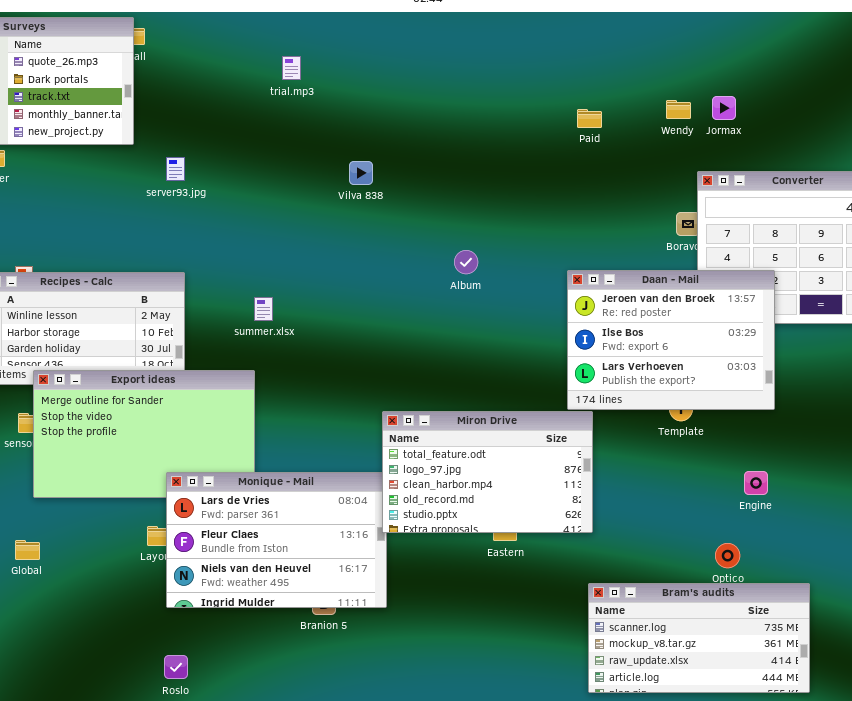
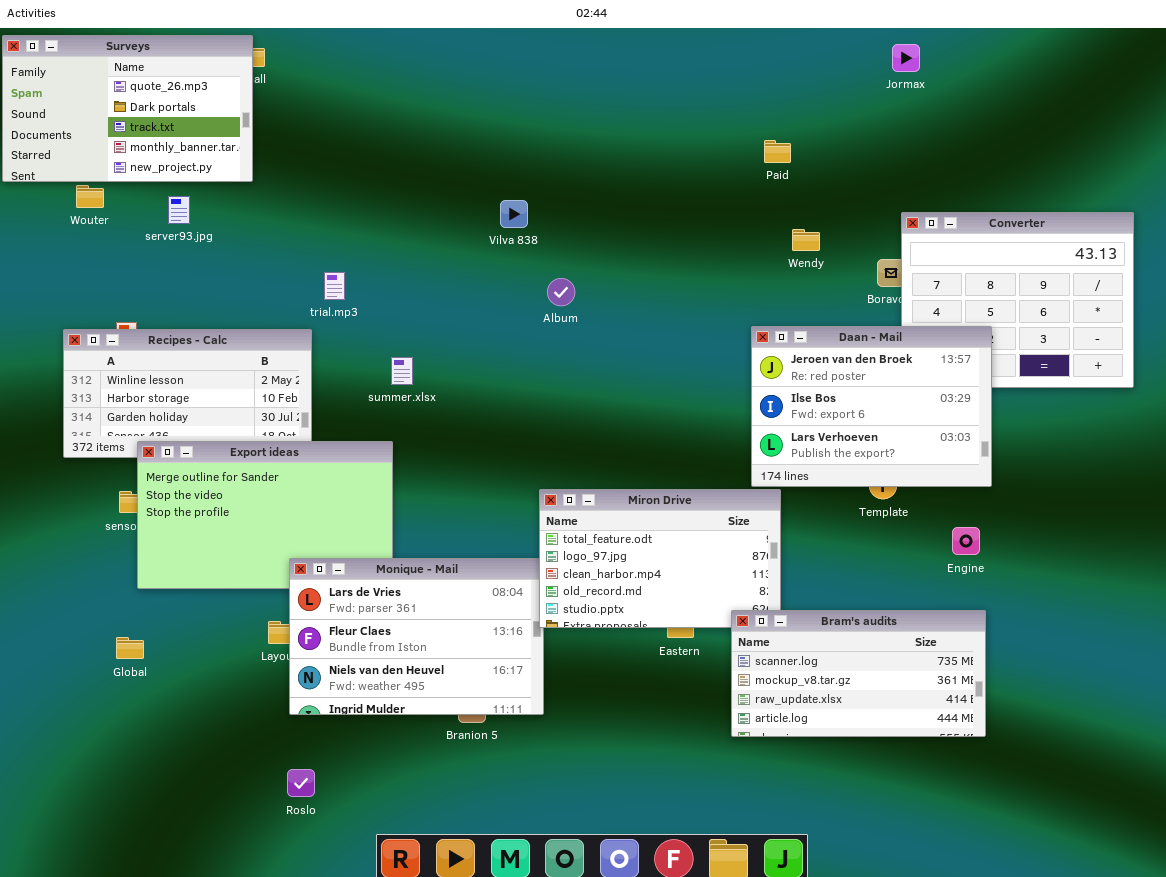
trial.mp3: [282,56,301,80] -> [324,272,345,300], moved
Jormax: [712,96,736,120] -> [892,44,920,72], moved
Wendy: [666,100,691,119] -> [792,229,820,251], moved
server93.jpg: [166,157,185,181] -> [168,196,190,224], moved
Album: [454,250,478,274] -> [547,278,575,306], moved
Engine: [744,471,768,495] -> [952,527,980,555], moved
Bram's audits: [588,583,810,693] -> [731,610,986,737], moved

